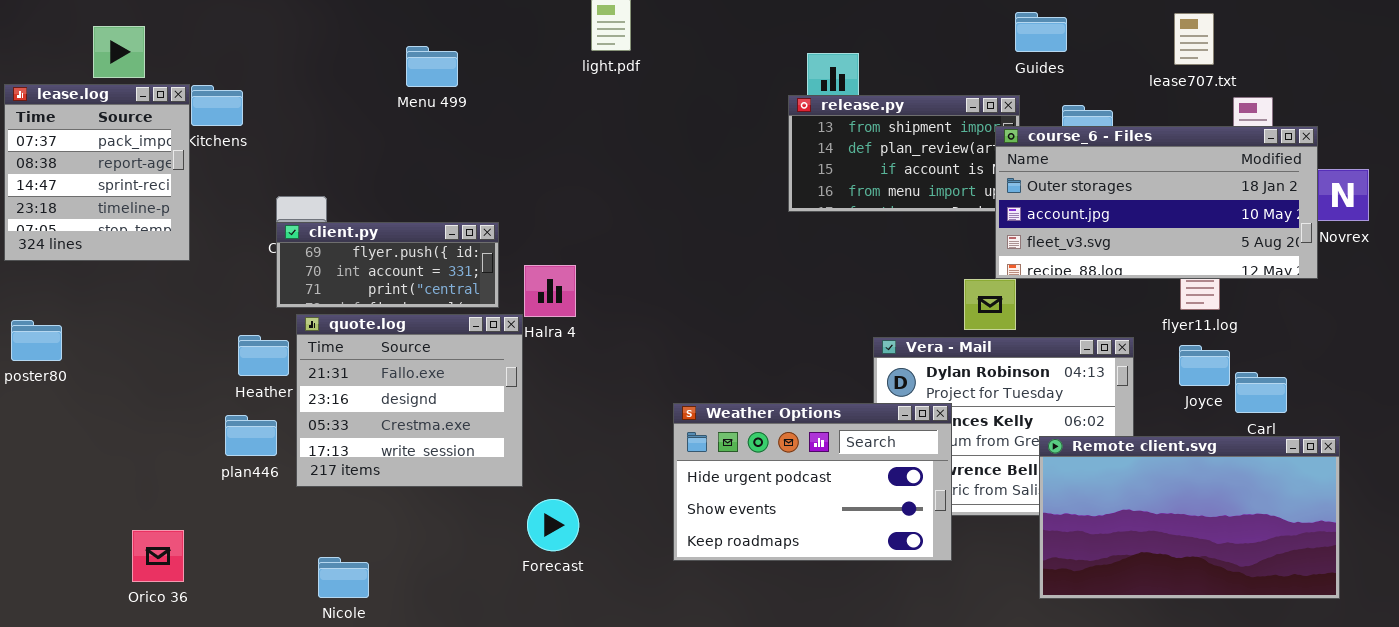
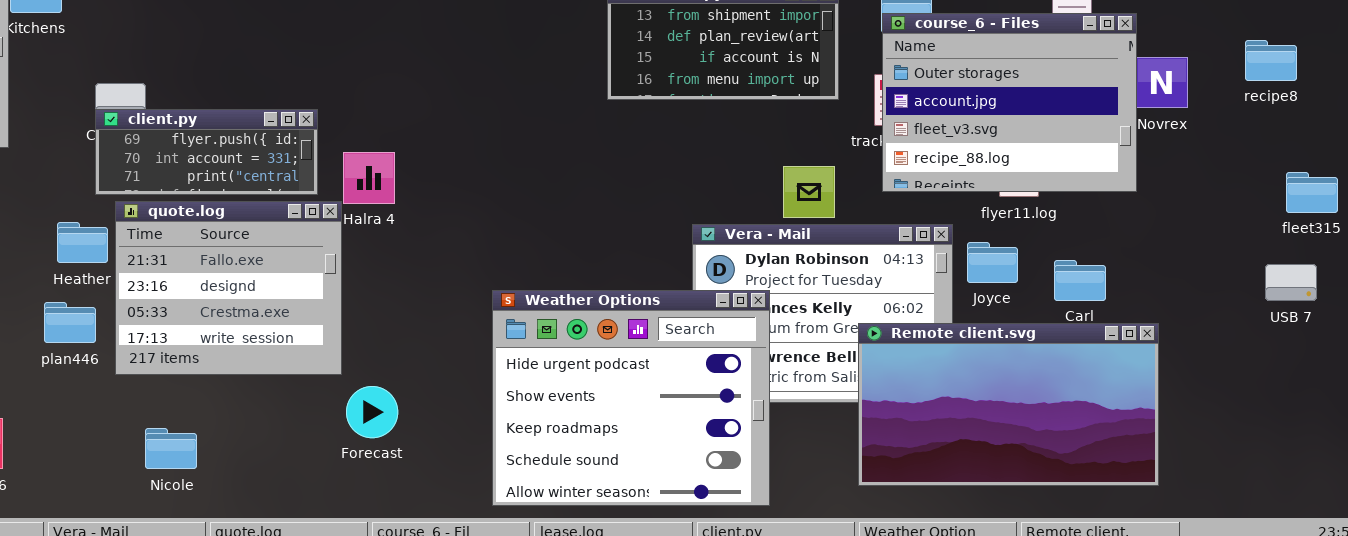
course_6 - Files: [995,126,1318,279] -> [882,13,1137,192], resized
Joyce: [1179,345,1230,386] -> [967,242,1018,283], moved
Weather Options: [673,403,952,561] -> [492,290,770,506], resized
Nicole: [318,557,369,598] -> [145,428,197,469], moved

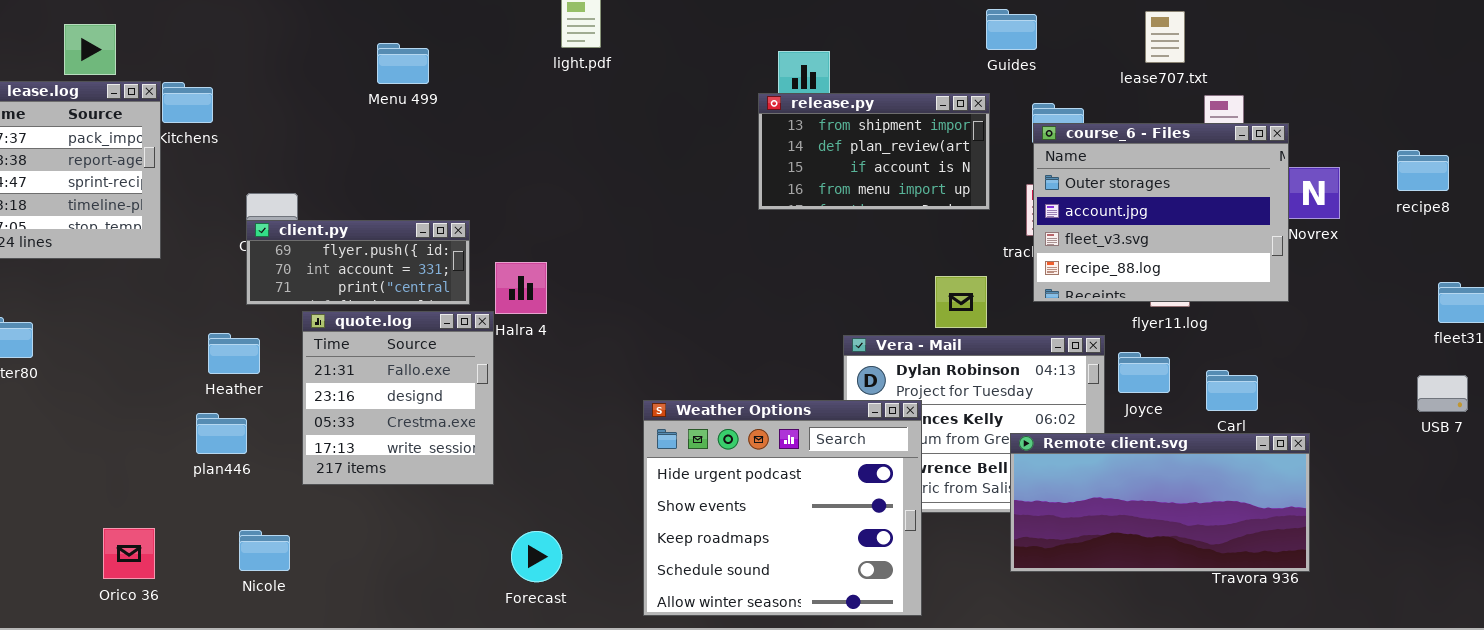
quote.log: [115,201,342,375] -> [302,311,494,485], resized
Remote client.svg: [858,323,1159,486] -> [1010,433,1310,572], resized
Forecast: [346,386,398,438] -> [511,531,562,582], moved
Nicole: [145,428,197,469] -> [239,530,290,571], moved

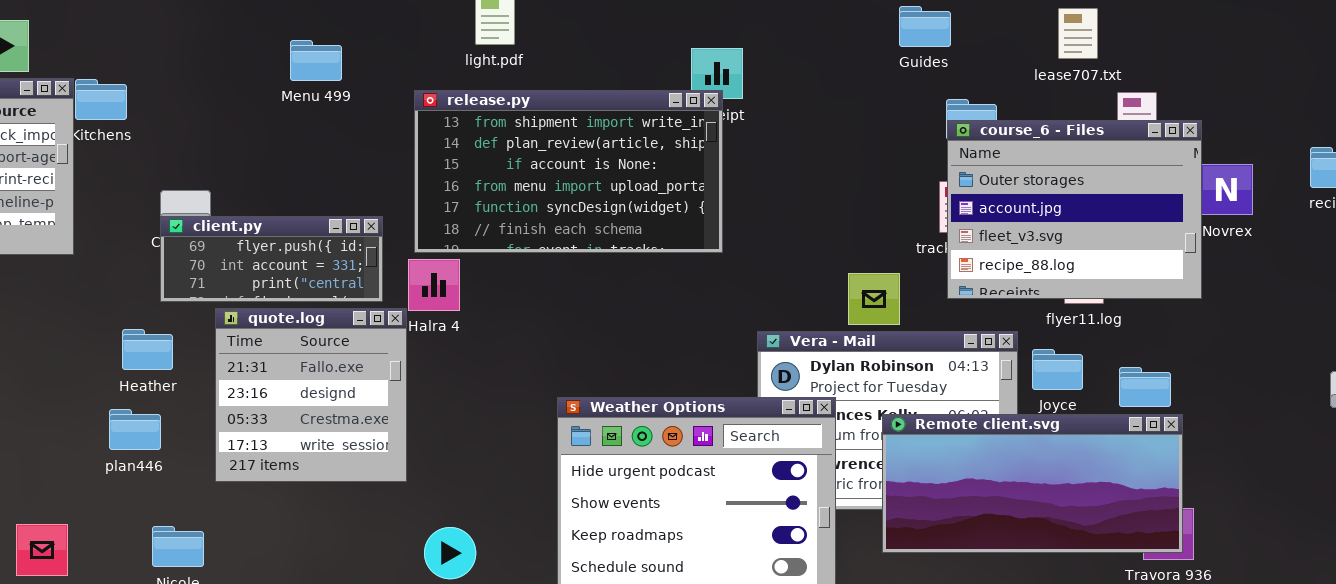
release.py: [758,93,990,210] -> [414,90,723,253], moved, resized
Remote client.svg: [1010,433,1310,572] -> [882,414,1183,553], moved

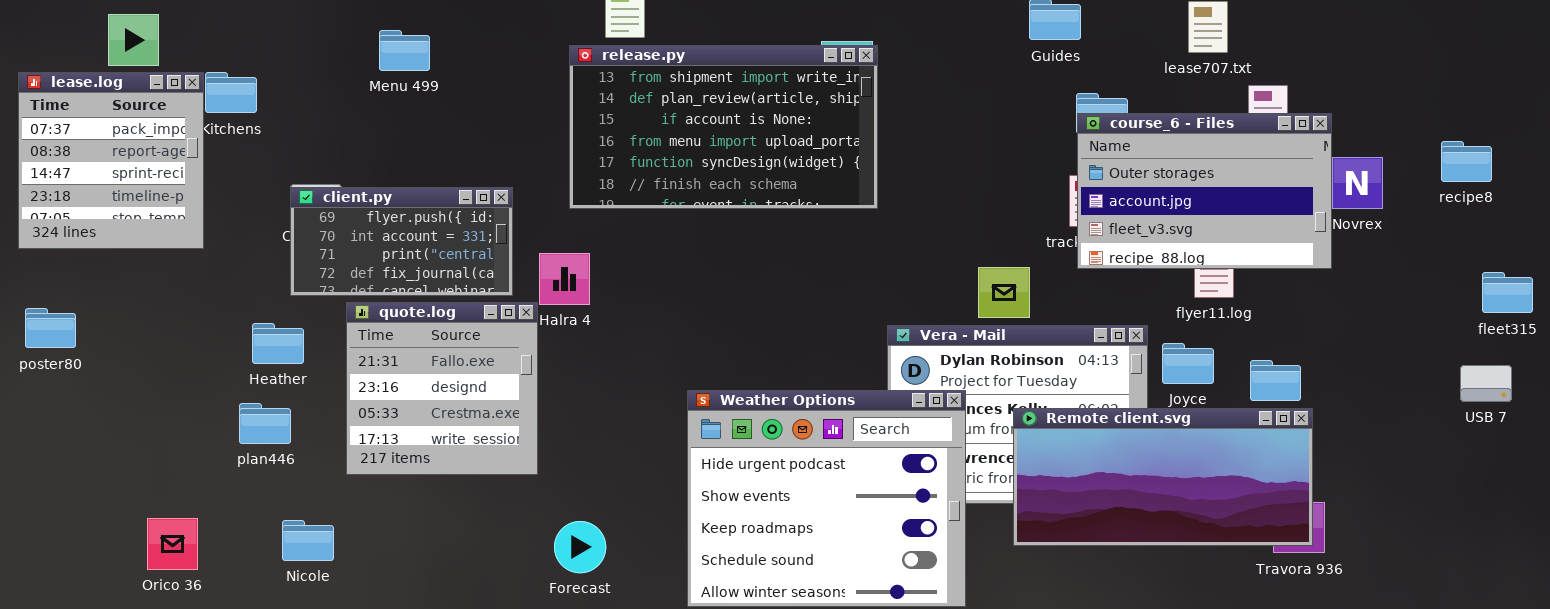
Menu 499: [290,40,342,81] -> [379,30,430,71], moved
release.py: [414,90,723,253] -> [569,45,878,209], moved
course_6 - Files: [947,120,1202,299] -> [1077,113,1332,269], resized
client.py: [160,216,383,302] -> [290,187,513,296], resized

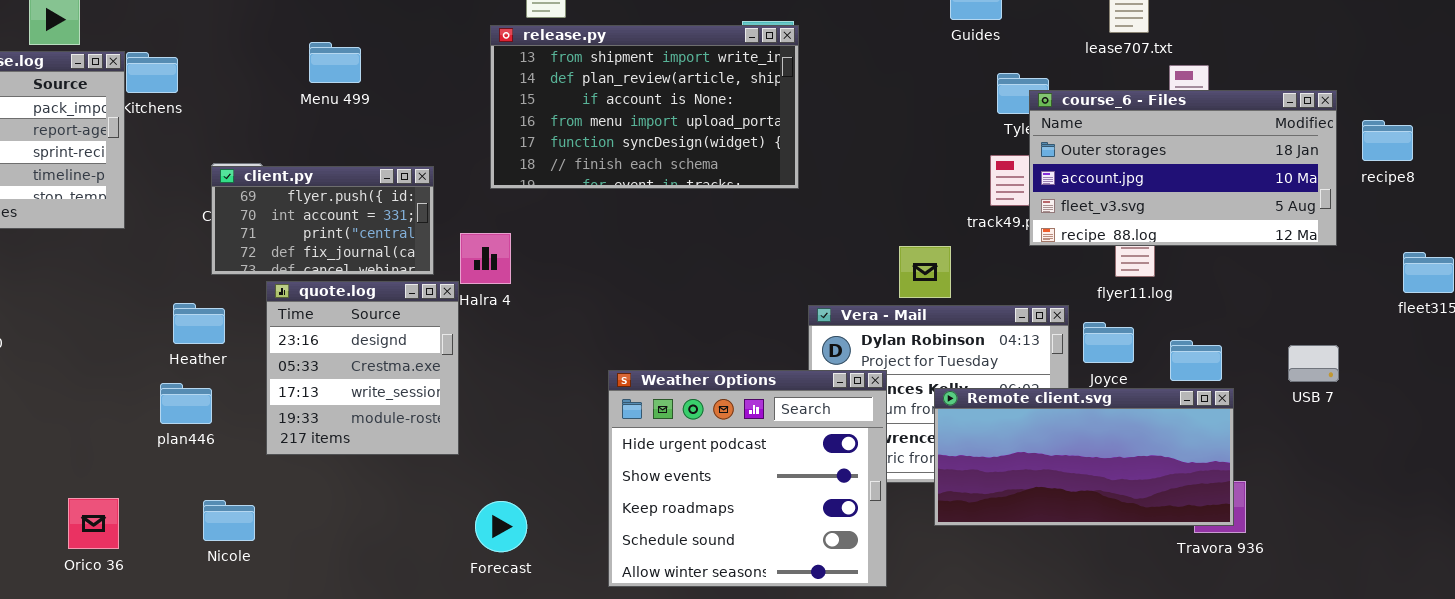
Menu 499: [379,30,430,71] -> [309,42,361,83], moved
course_6 - Files: [1077,113,1332,269] -> [1029,90,1337,246], moved, resized
quote.log: [346,302,538,475] -> [266,281,459,455], scrolled down 1 row
USB 7: [1460,365,1512,402] -> [1288,345,1339,382], moved

